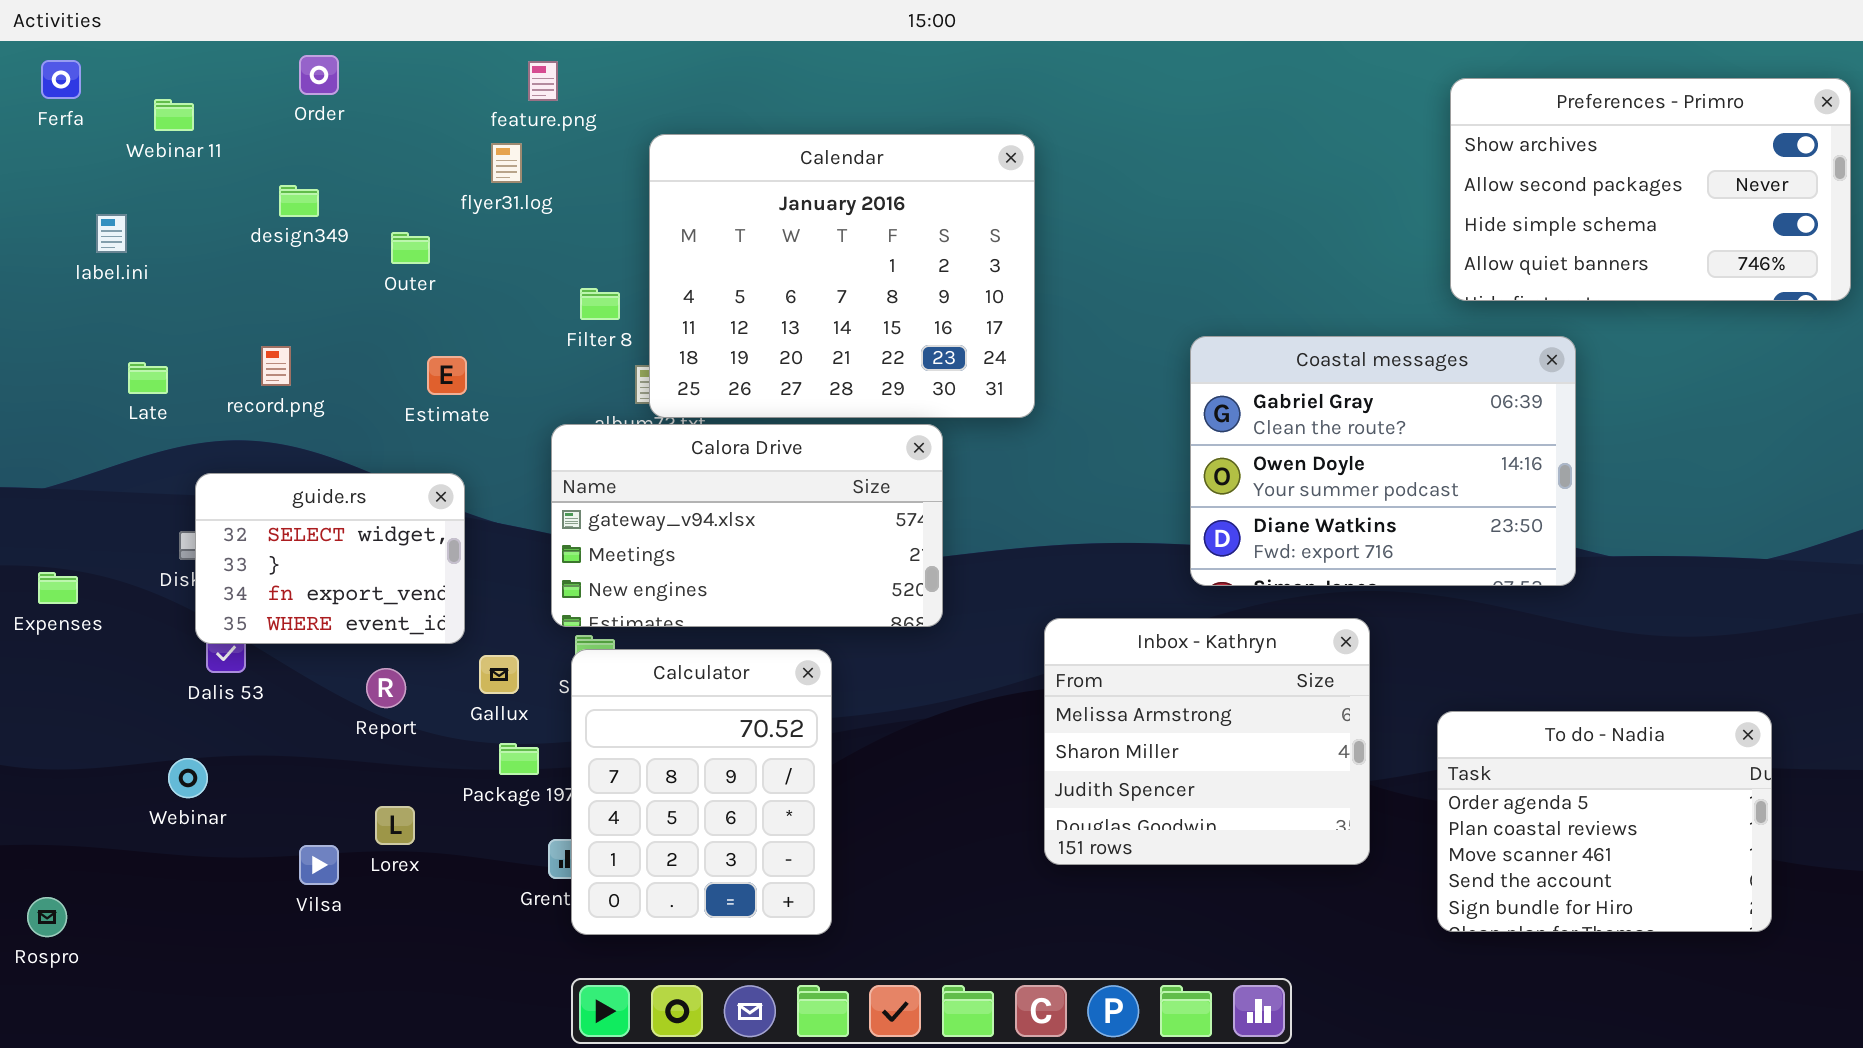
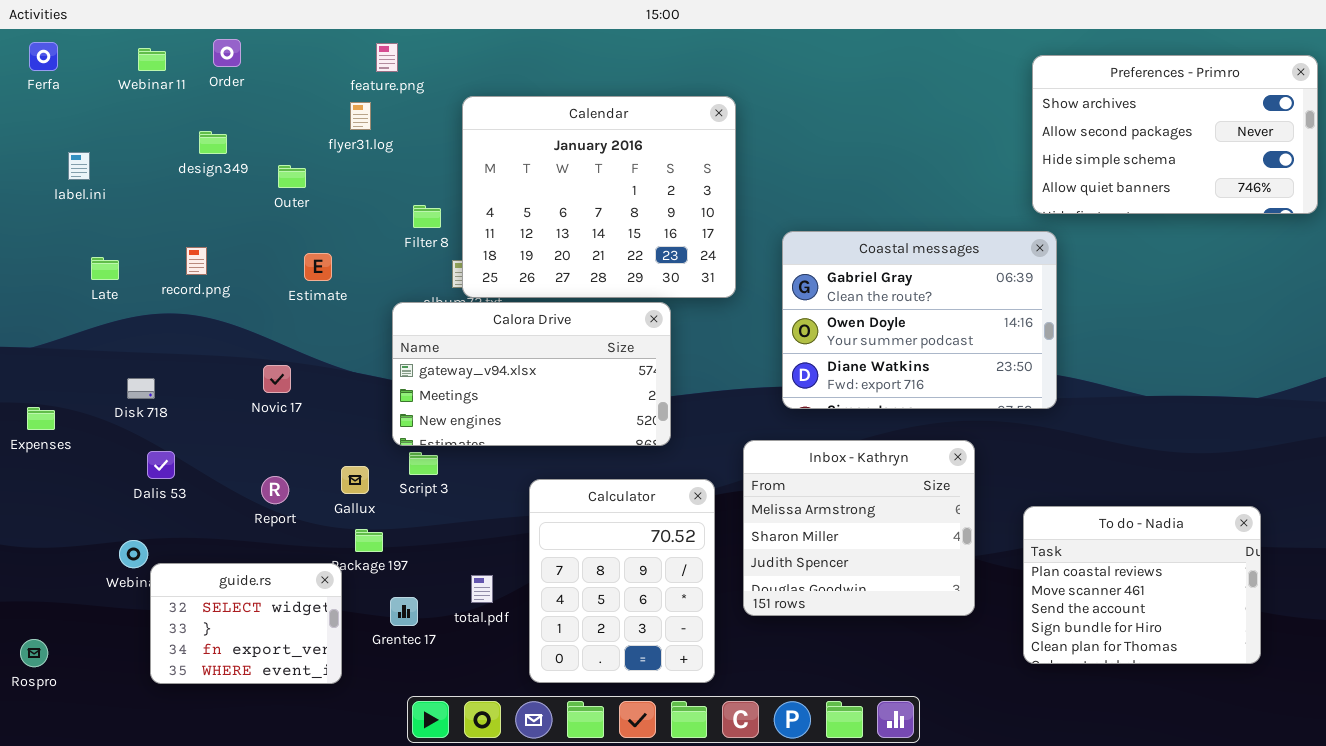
Webinar 11: [154,99,194,131] -> [138,48,166,71], moved
Coastal messages: [1190,336,1576,586] -> [782,231,1057,409], moved
guide.rs: [195,473,465,644] -> [150,563,342,684], moved
Calculator: [571,649,832,935] -> [529,479,715,683], moved
To do - Nadia: [1437,711,1772,932] -> [1023,506,1261,664], scrolled down 1 row

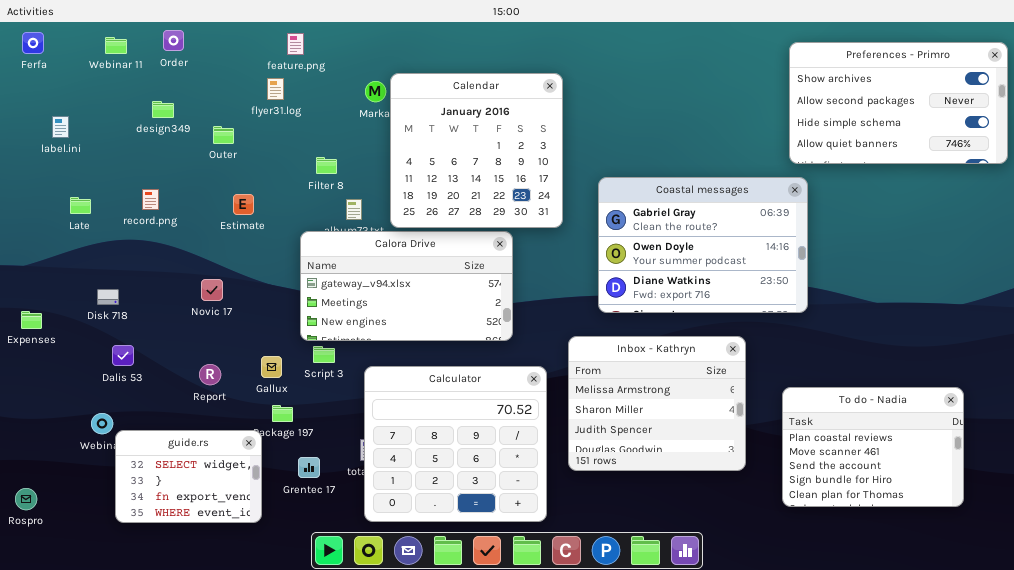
Calendar: [462,96,736,298] -> [390,73,563,228], resized
Calculator: [529,479,715,683] -> [364,366,547,522], resized

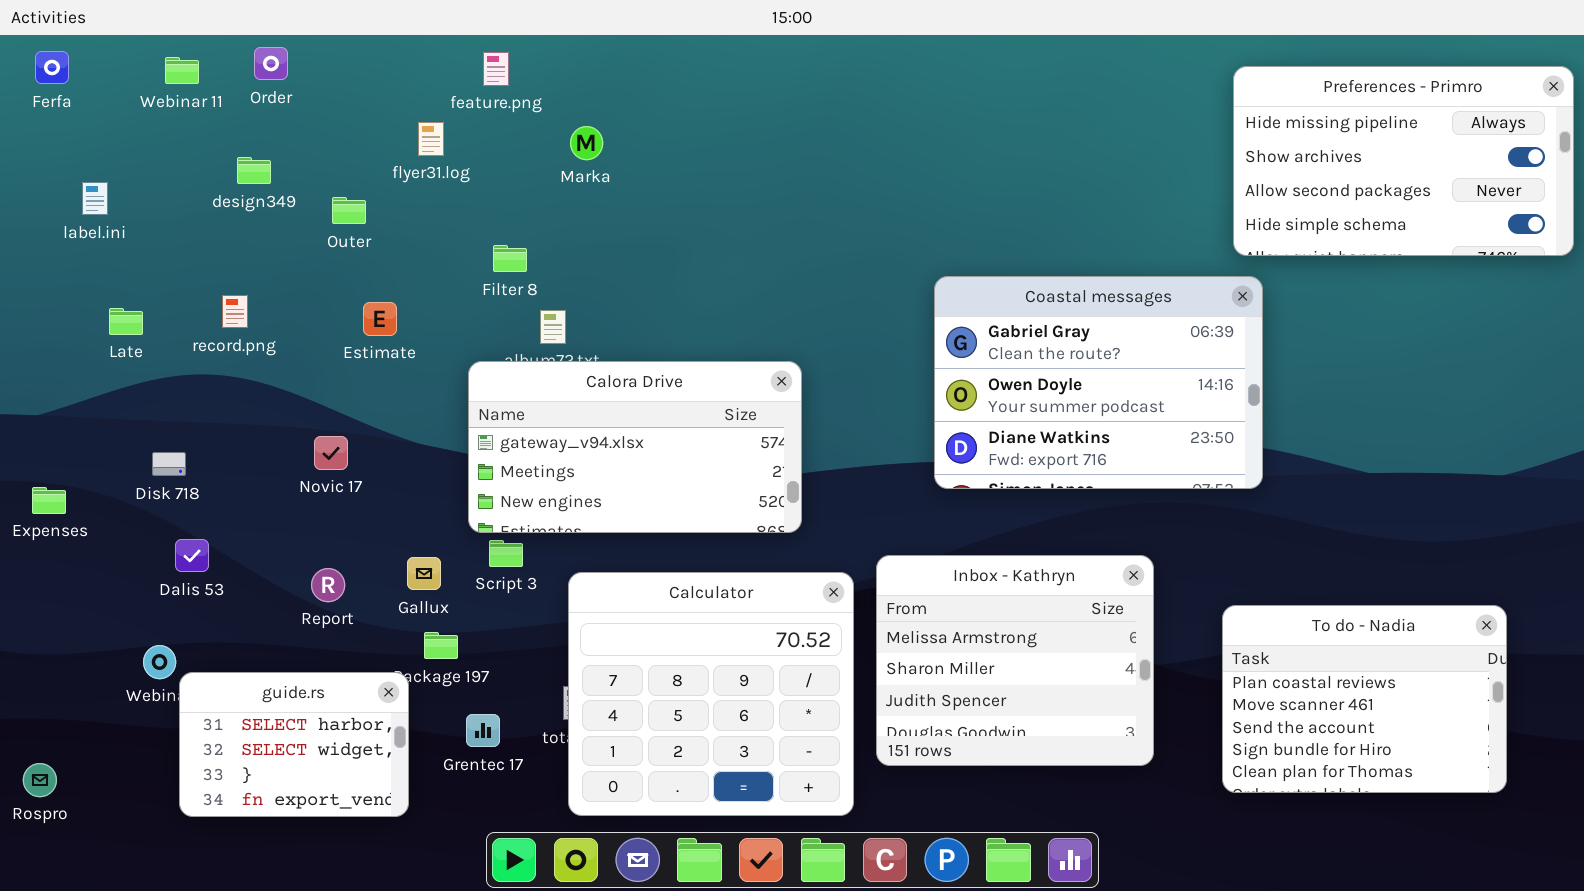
feature.png: [287,33,304,55] -> [483,52,509,86], moved
Preferences - Primro: [789,42,1008,164] -> [1233,66,1574,256], scrolled up 1 row
Calendar: [390,73,563,228] -> none, closed
Inbox - Kathryn: [568,336,746,471] -> [876,555,1154,766], moved
guide.rs: [115,430,262,523] -> [179,672,409,817], scrolled up 1 row

